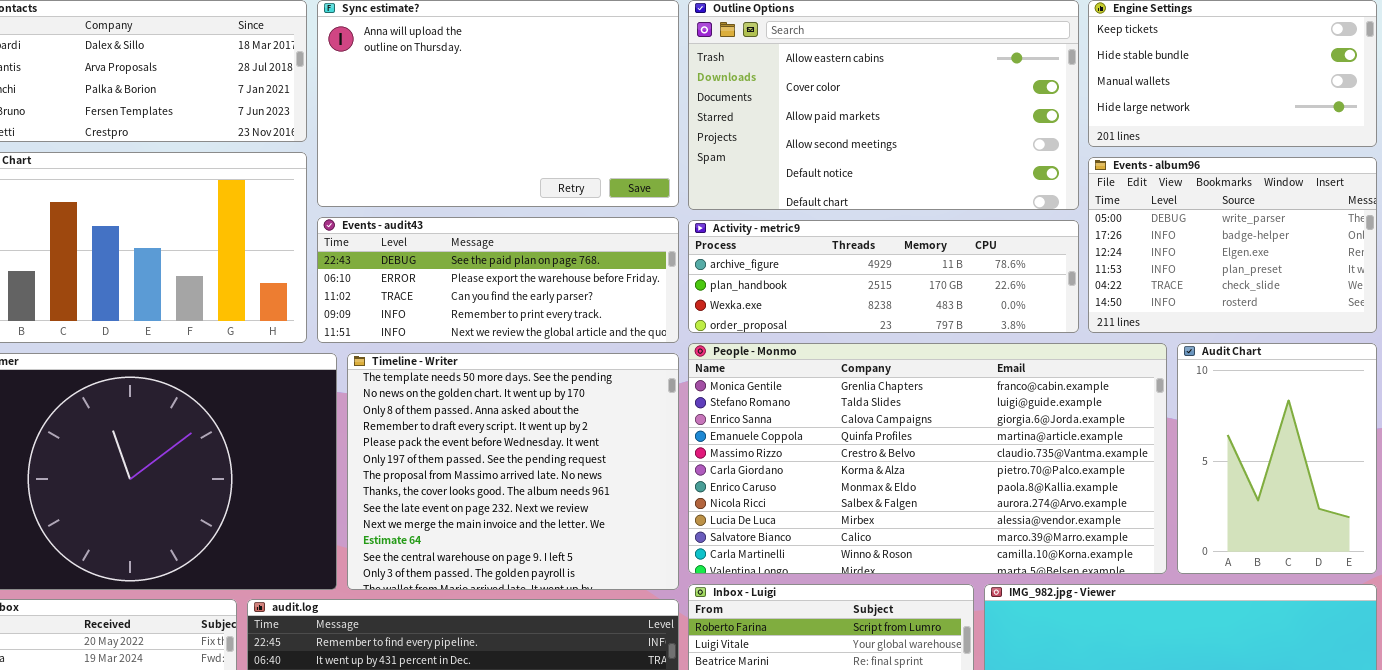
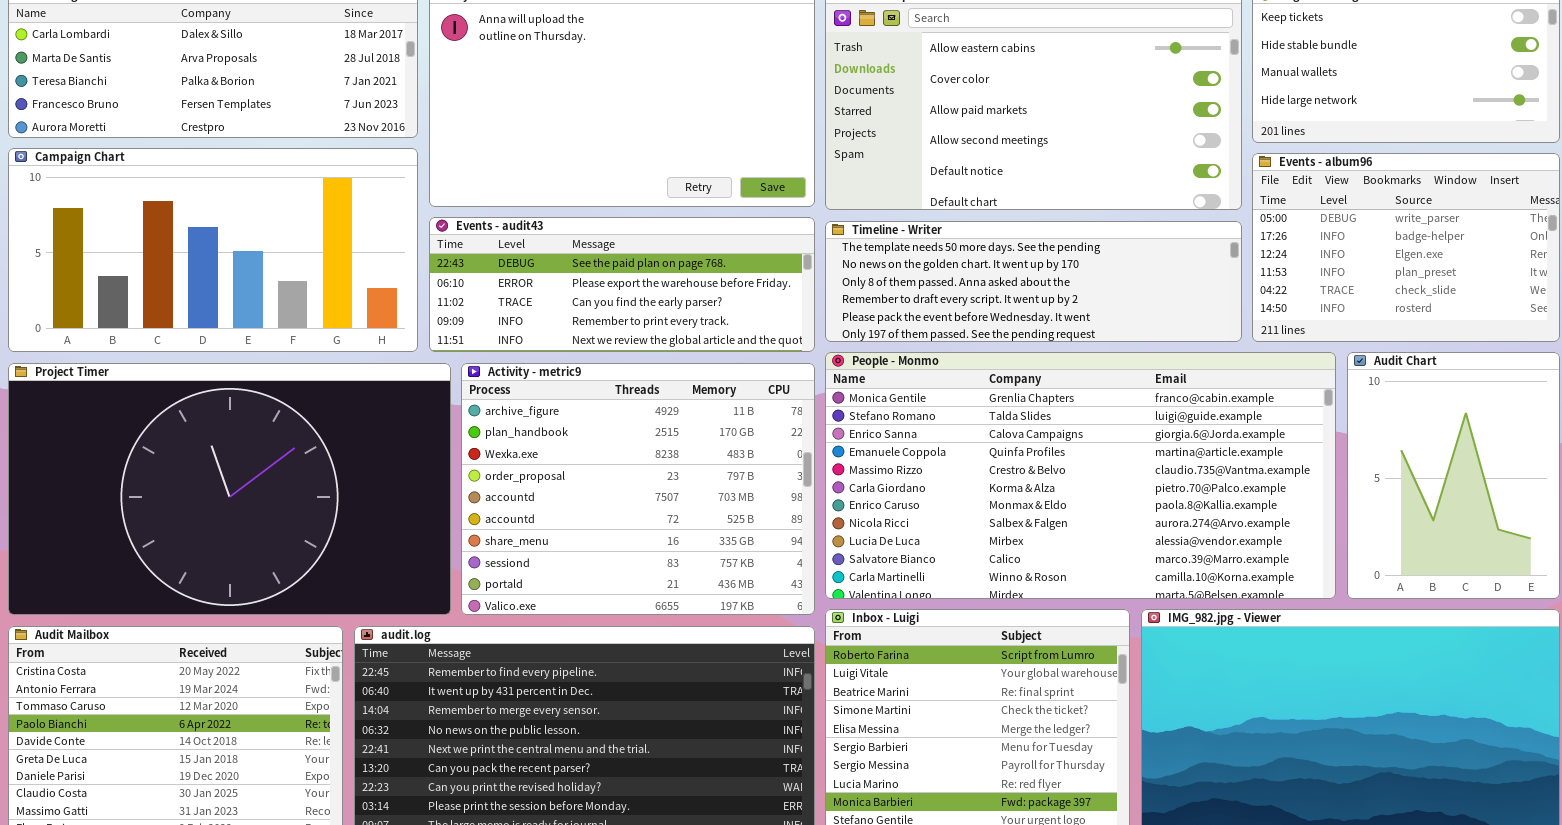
Activity - metric9: [688,220,1079,333] -> [461,363,815,615], moved, resized
Timeline - Writer: [347,353,679,590] -> [825,221,1242,342], moved, resized

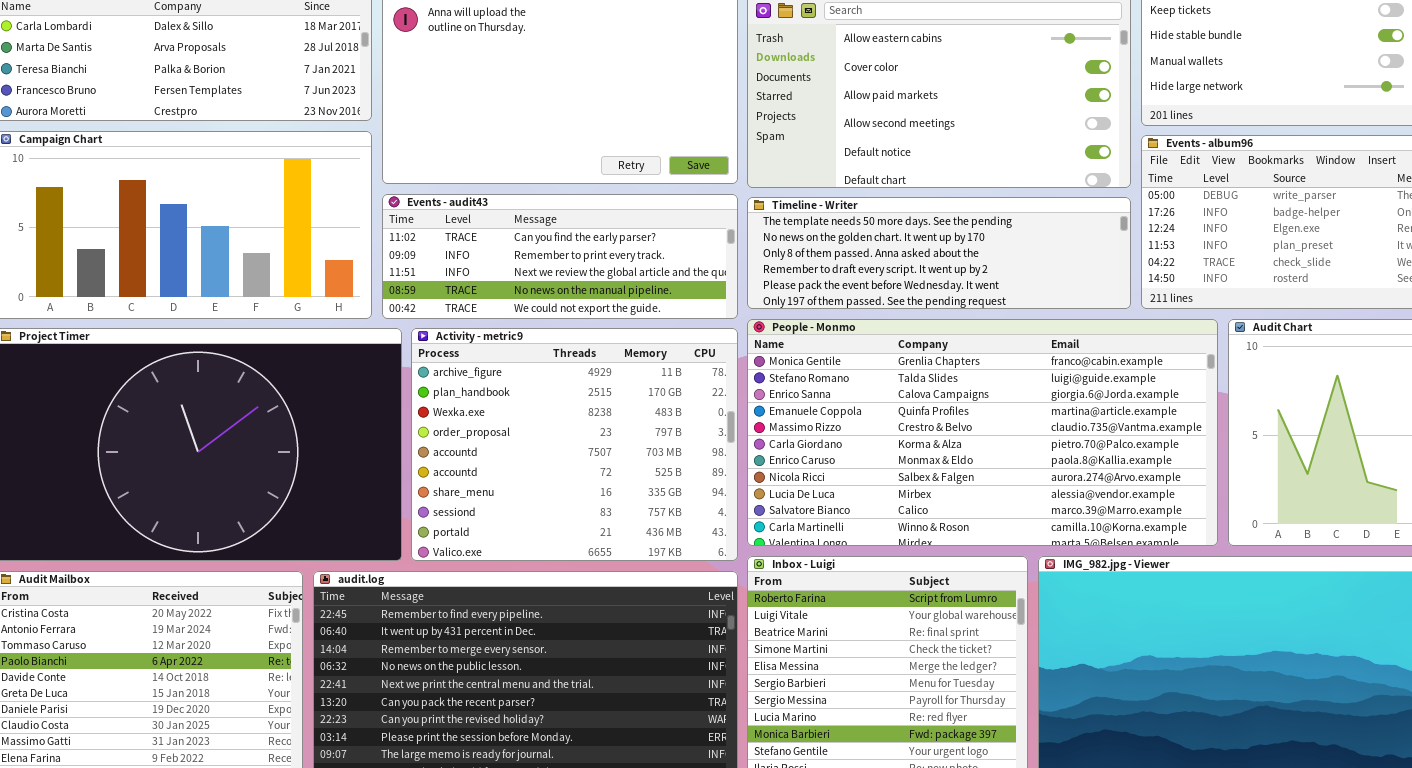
Events - audit43: [429,217,815,352] -> [382,194,738,319], scrolled down 2 rows

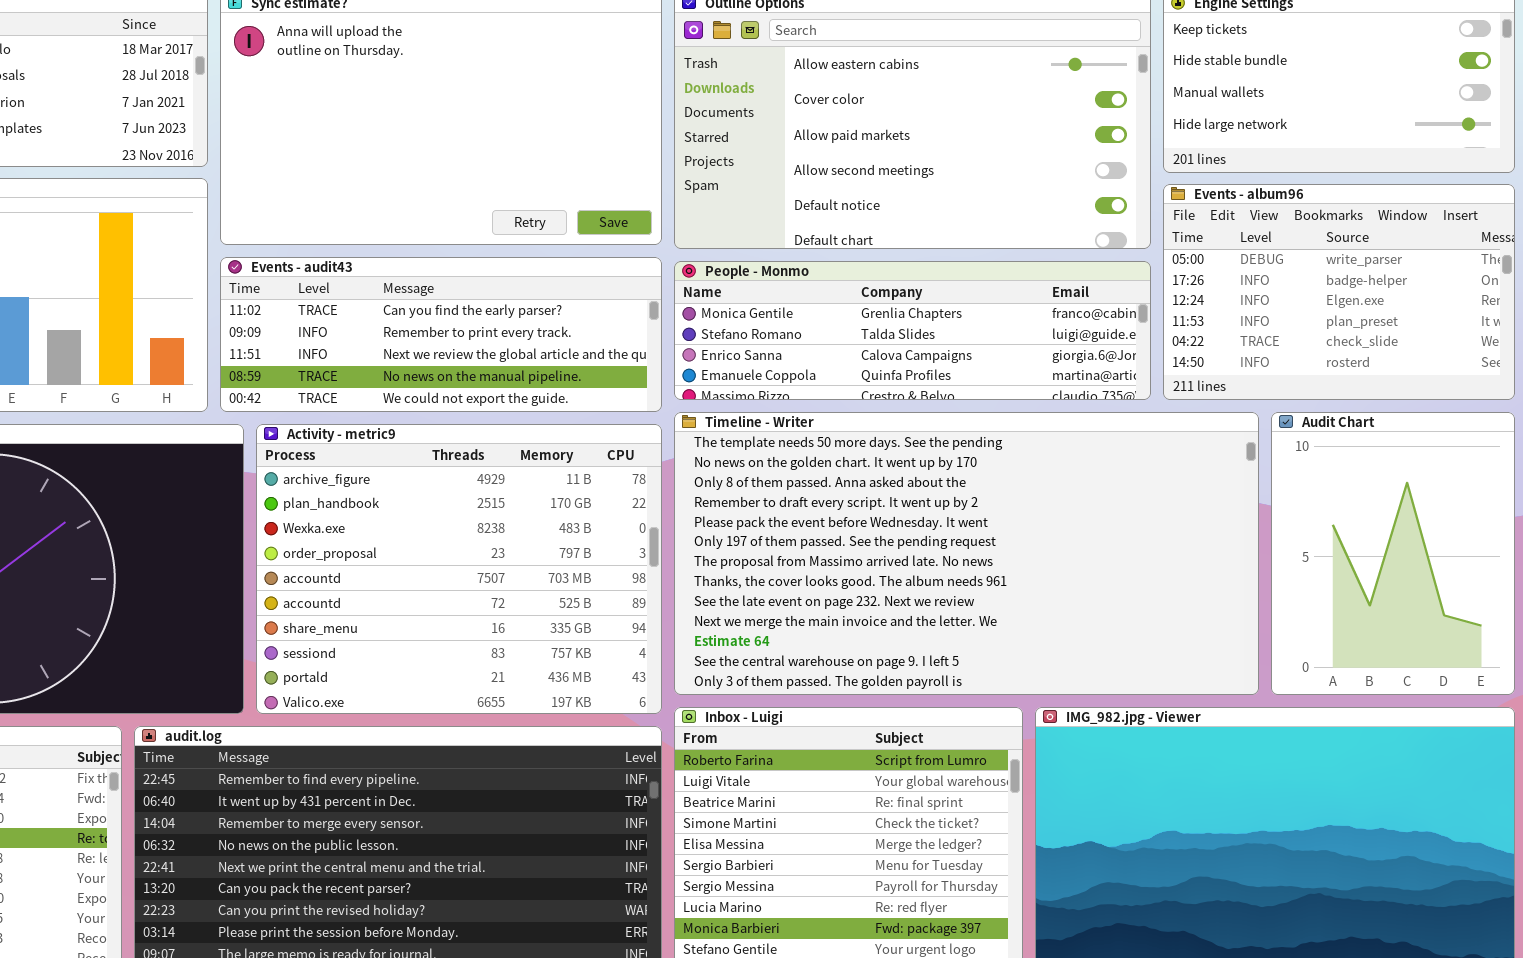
Timeline - Writer: [747,197,1131,309] -> [674,412,1259,695], moved, resized
People - Monmo: [747,319,1218,546] -> [674,261,1151,400], moved, resized

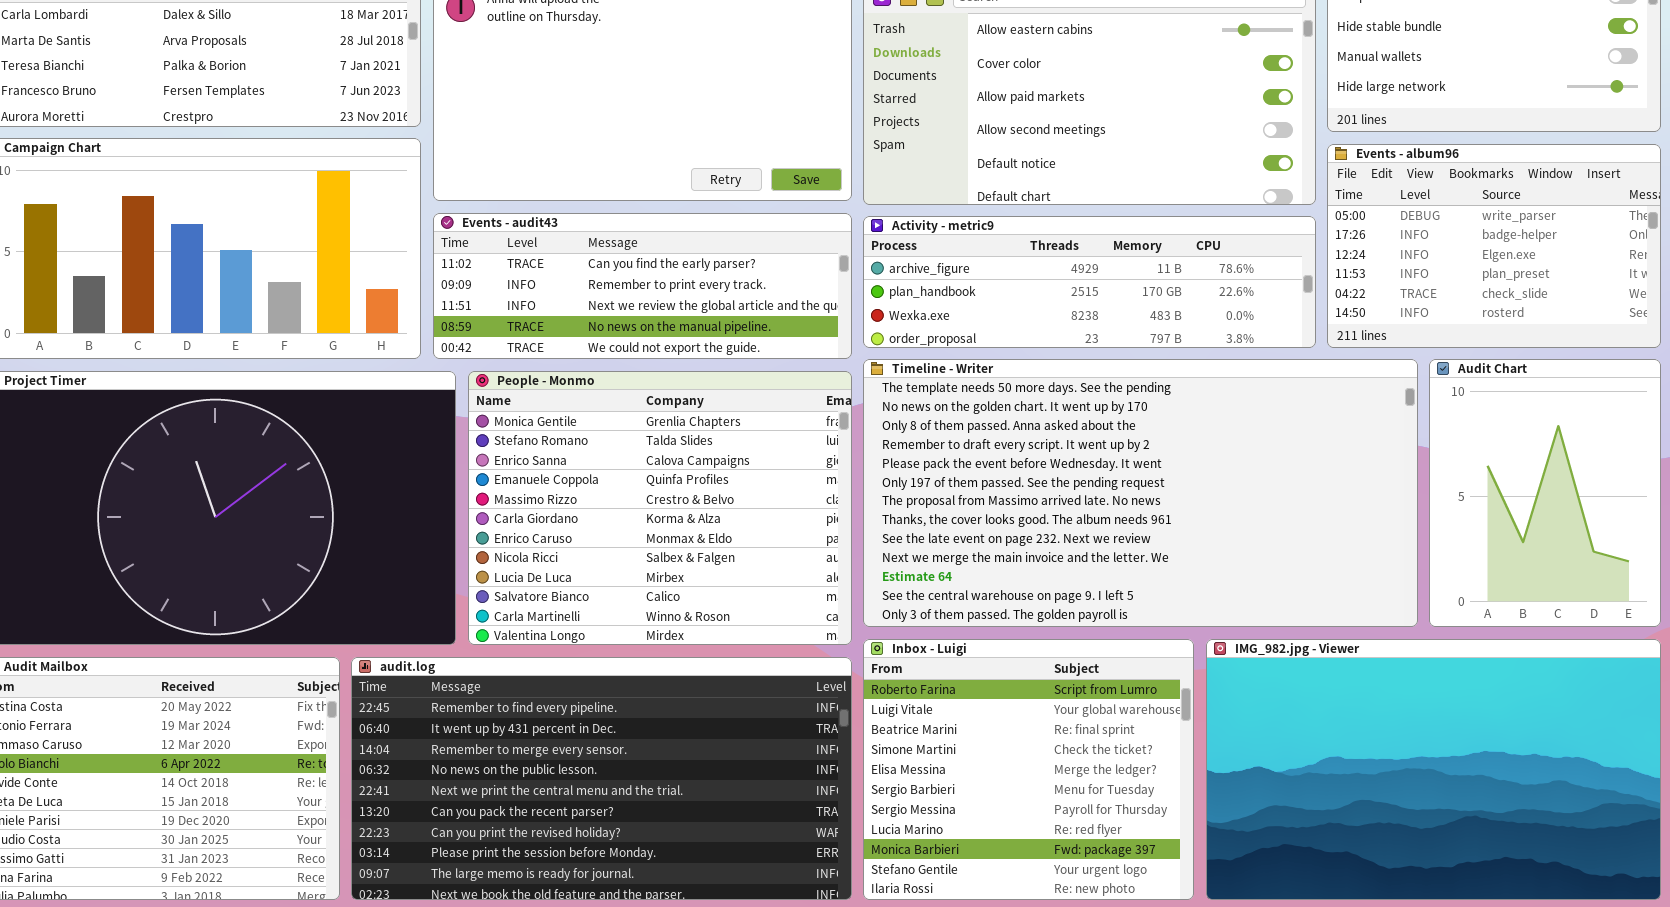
People - Monmo: [674,261,1151,400] -> [468,371,852,645], moved, resized
Activity - metric9: [256,424,662,714] -> [863,216,1316,348], moved, resized

